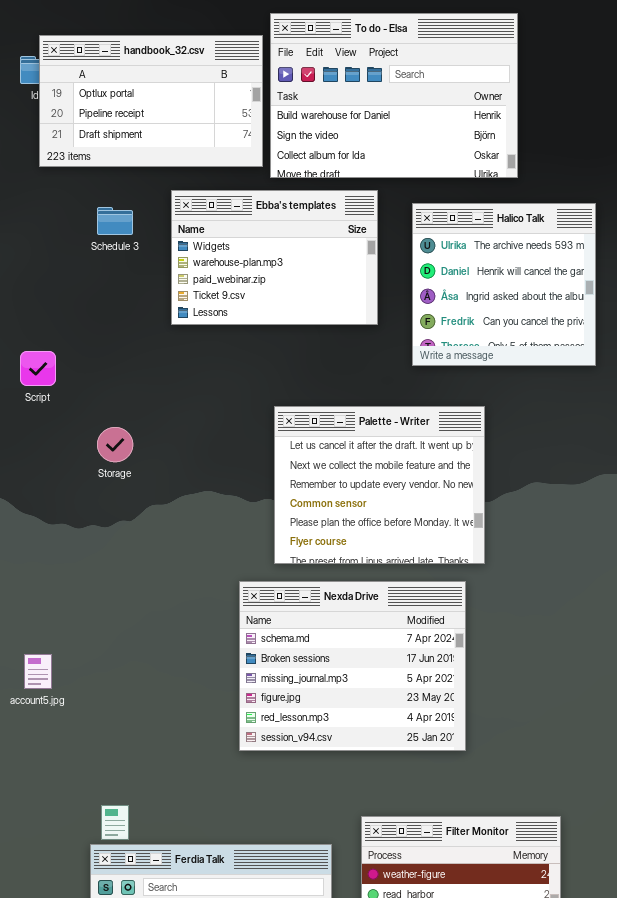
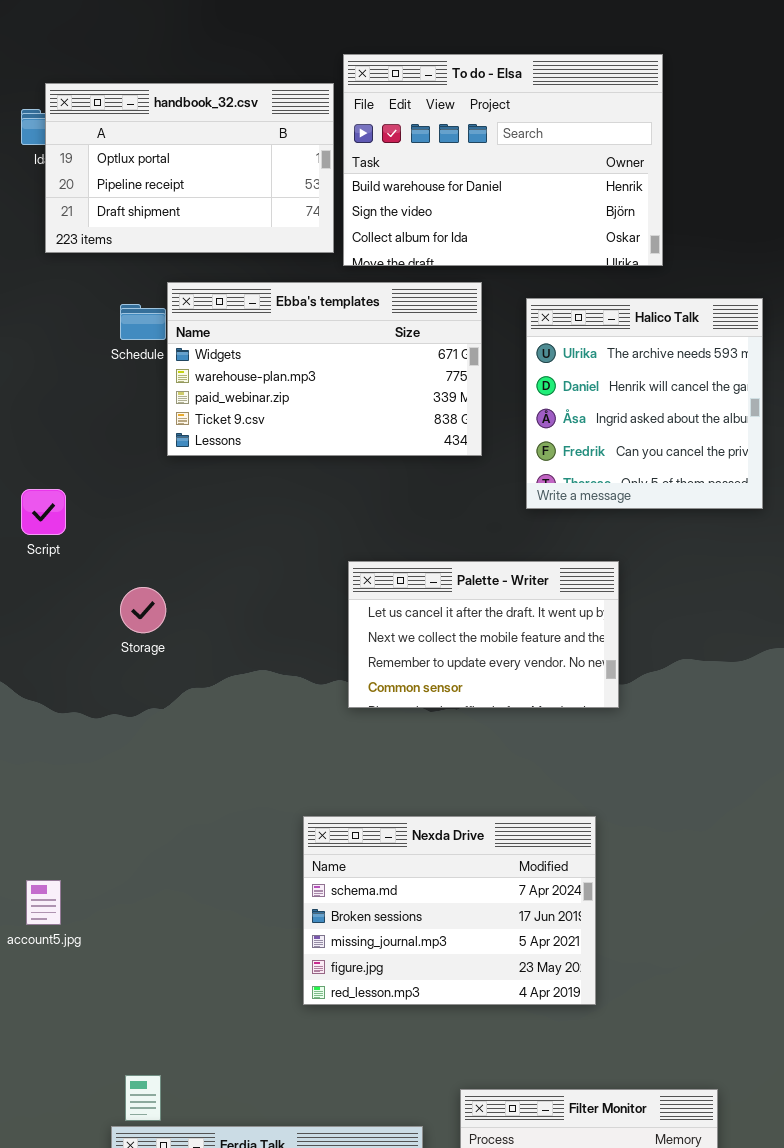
Ebba's templates: [171,190,378,325] -> [167,282,482,456], resized
Palette - Writer: [274,406,485,564] -> [348,561,619,708], resized
Nexda Drive: [239,581,466,751] -> [303,816,596,1005], resized

